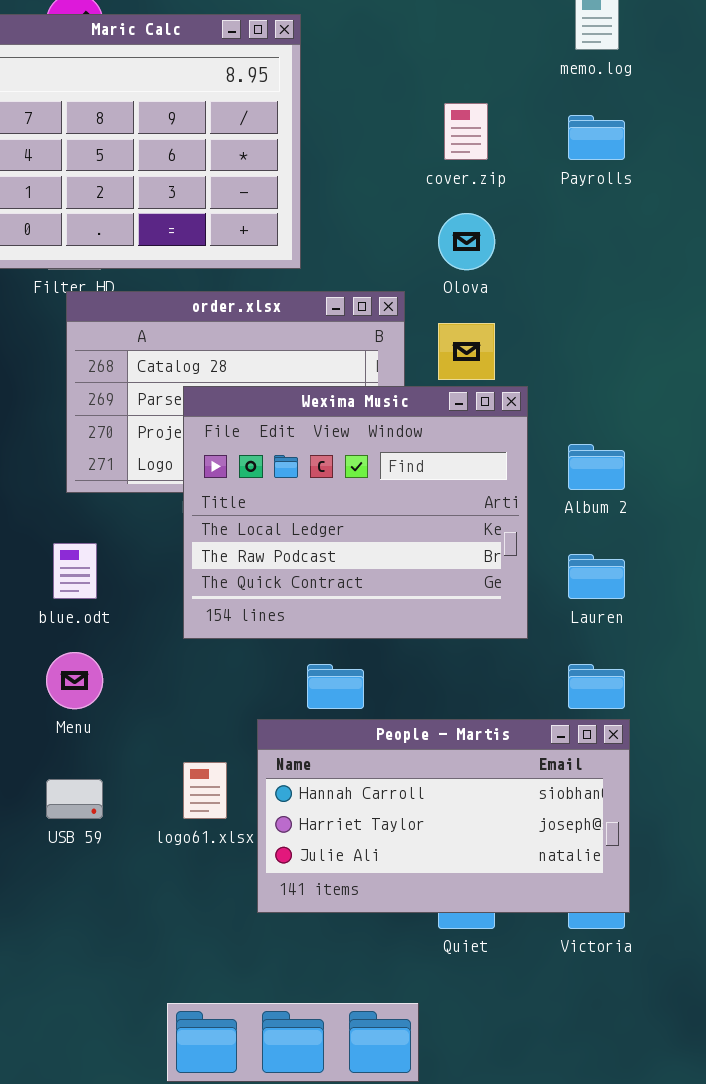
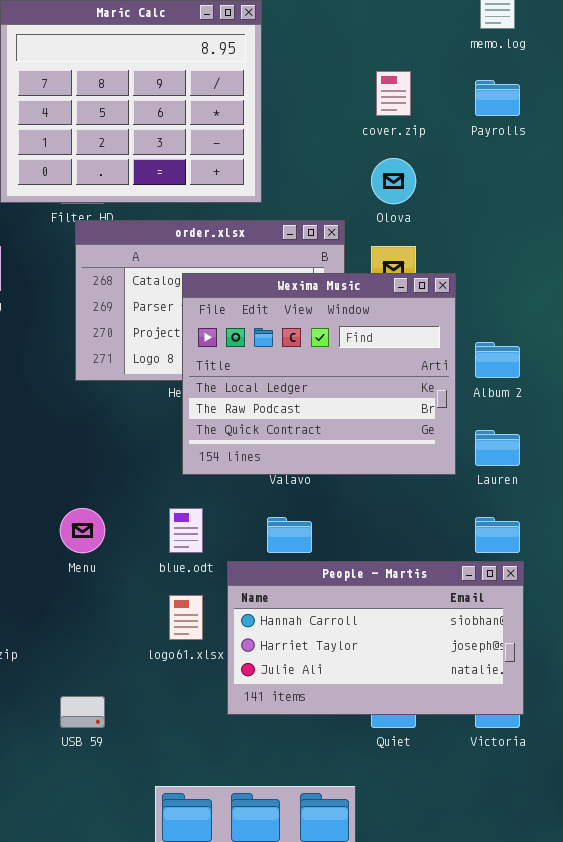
Wexima Music: [183,386,528,639] -> [182,273,456,475], moved
blue.odt: [53,543,97,599] -> [169,508,203,553], moved
USB 59: [46,779,103,819] -> [60,696,105,728], moved

